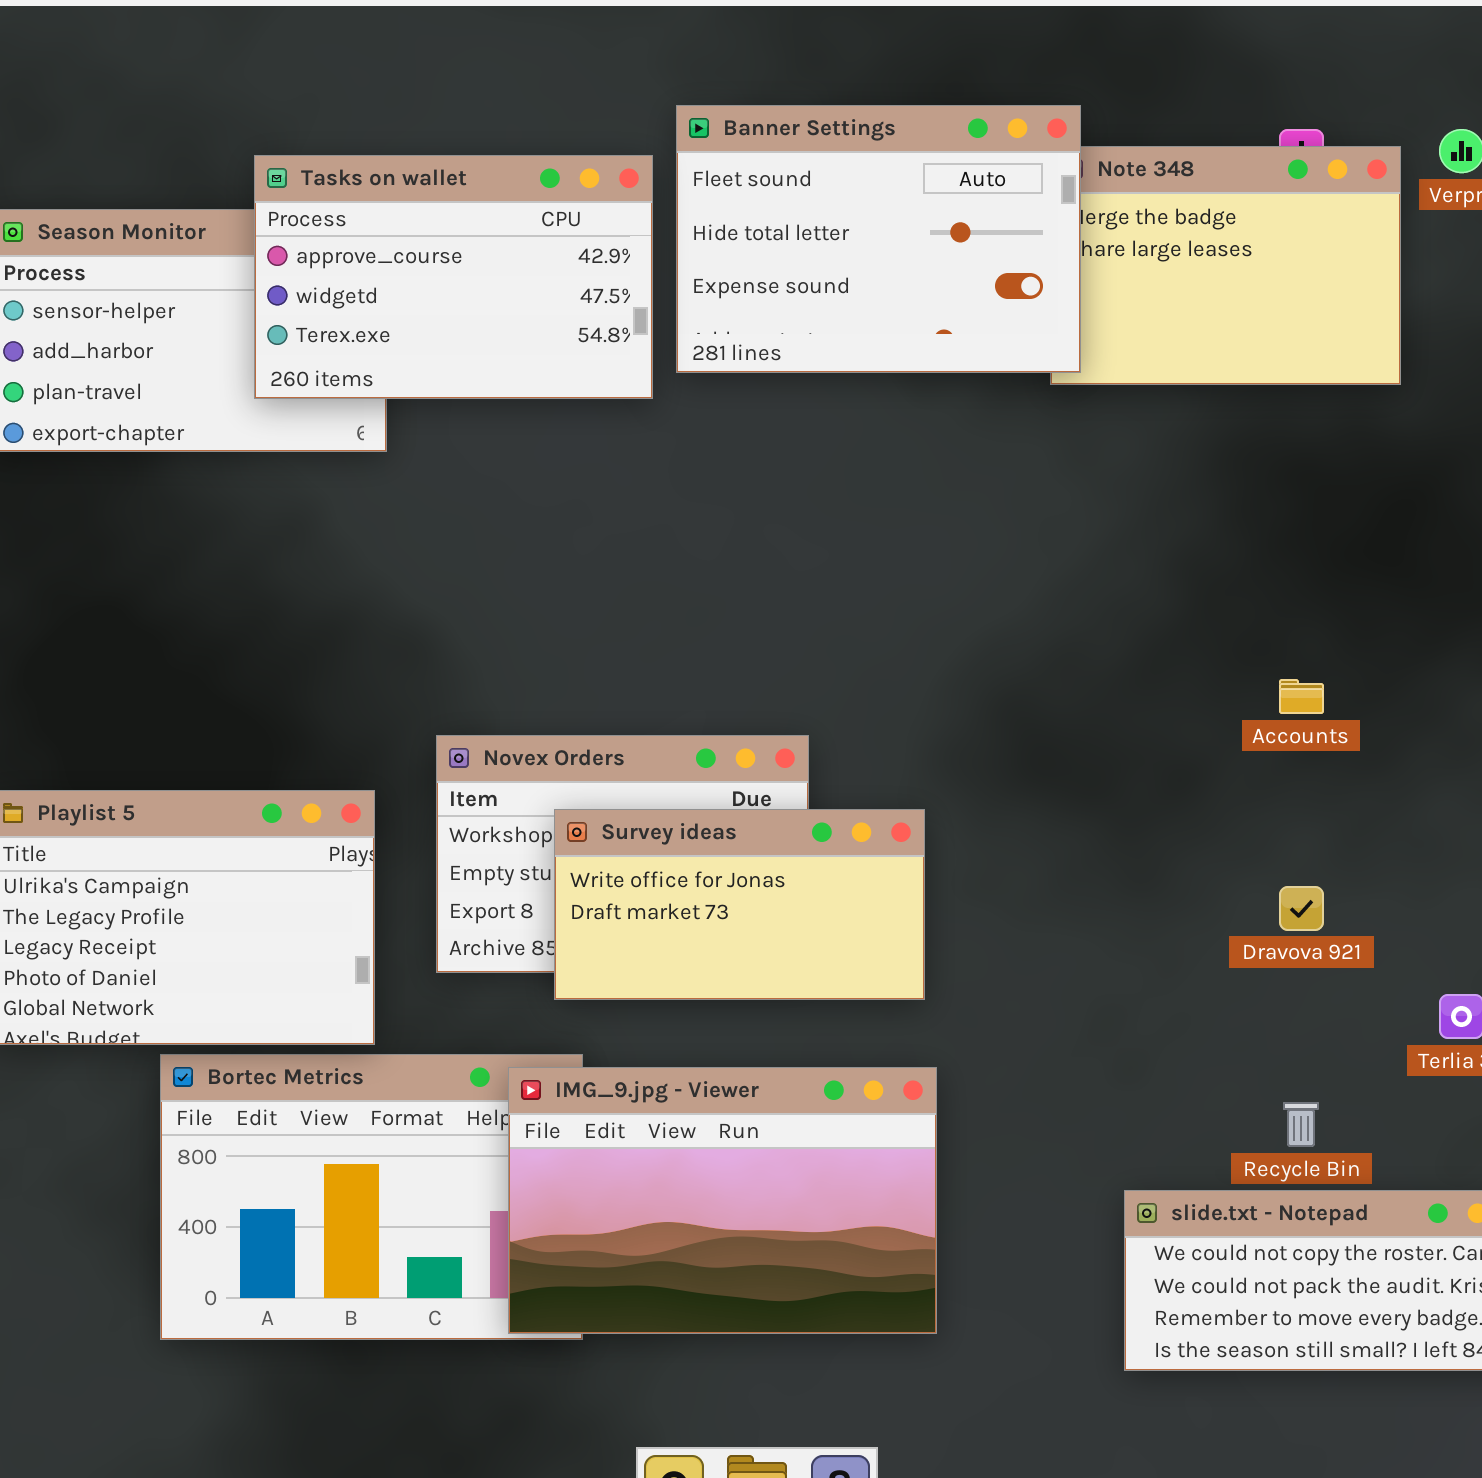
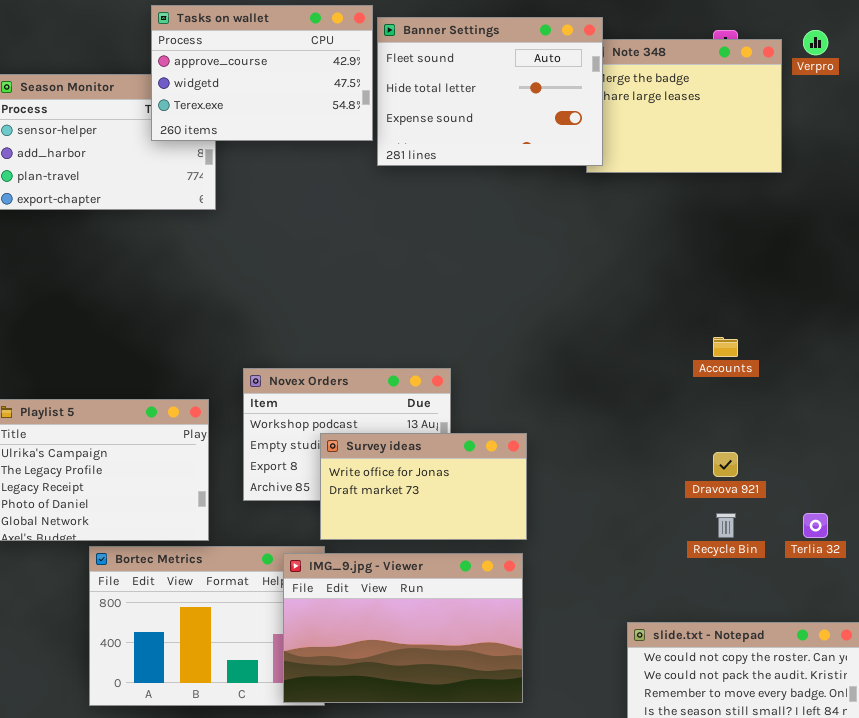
Tasks on wallet: [254,155,653,399] -> [151,5,373,141], moved
Survey ideas: [554,809,925,1000] -> [320,433,527,540], moved
Recycle Bin: [1283,1102,1319,1147] -> [716,513,736,538], moved

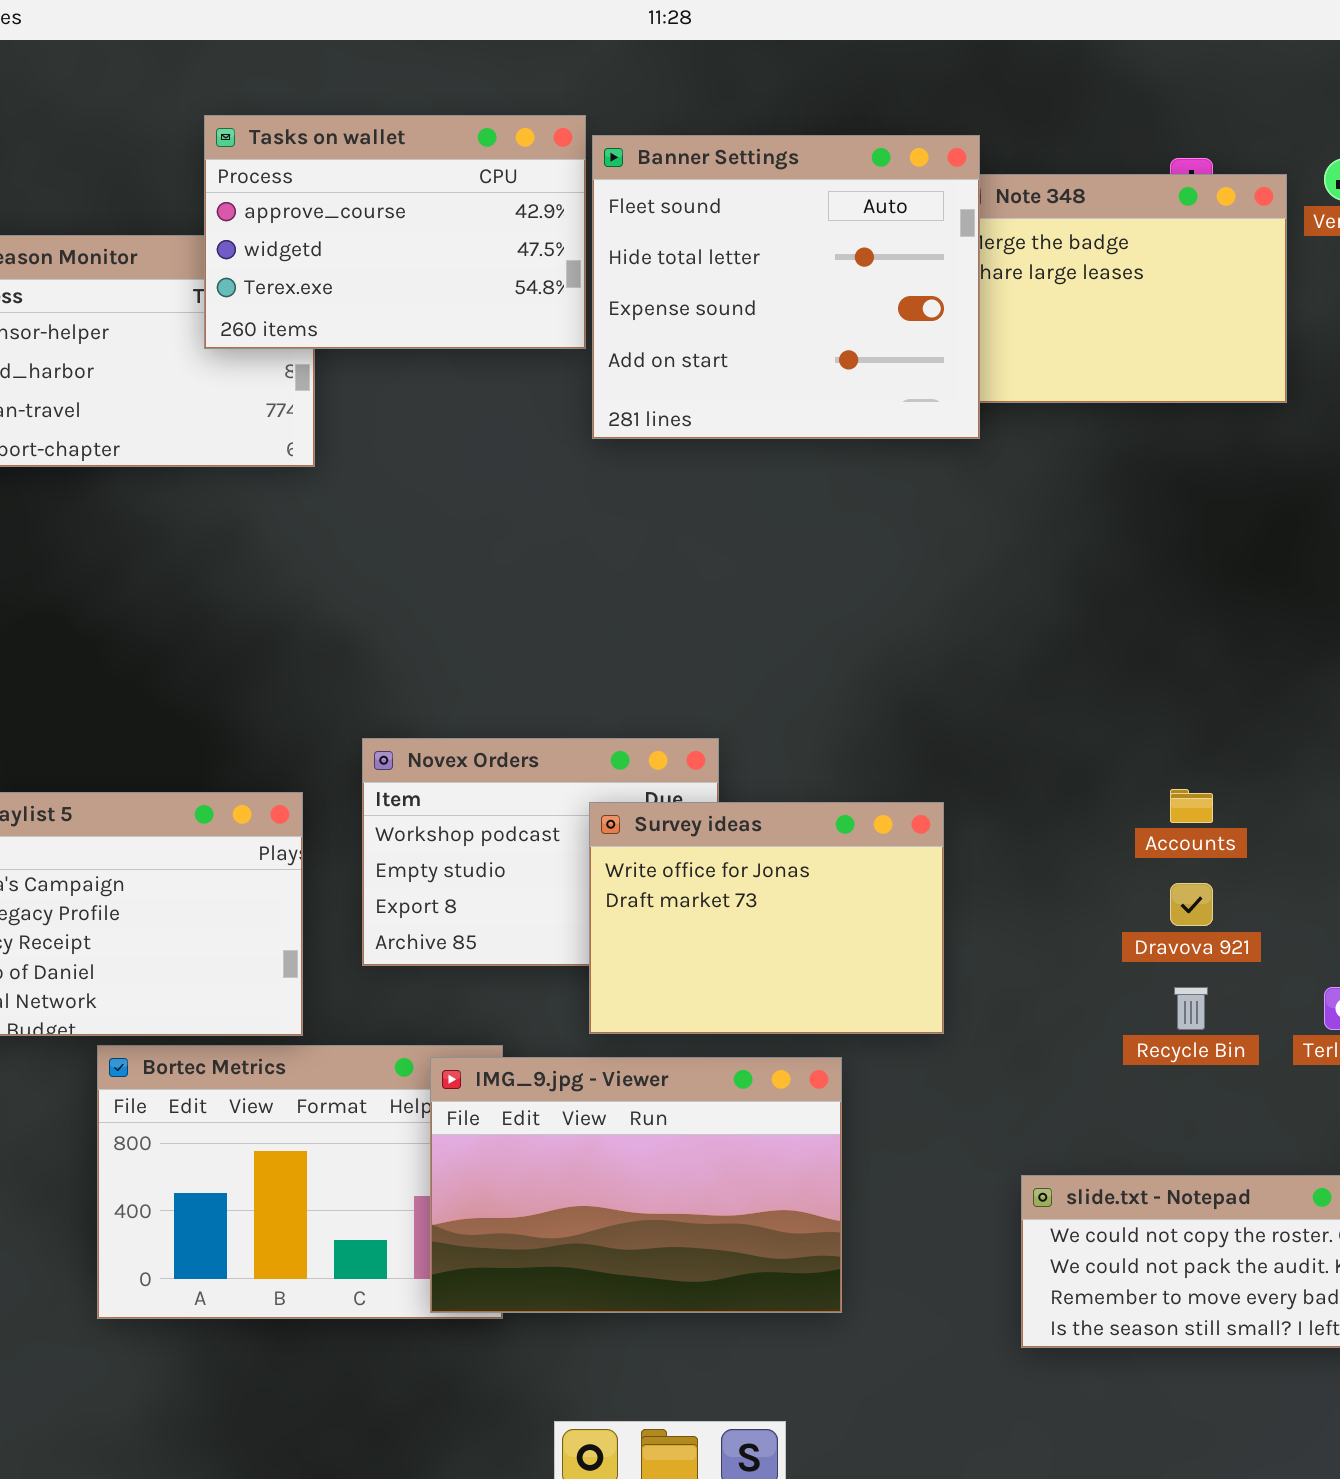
Banner Settings: [377,17,603,166] -> [592,135,980,439], resized
Accounts: [713,337,738,357] -> [1170,789,1213,823], moved
Survey ideas: [320,433,527,540] -> [589,802,944,1034], moved, resized

